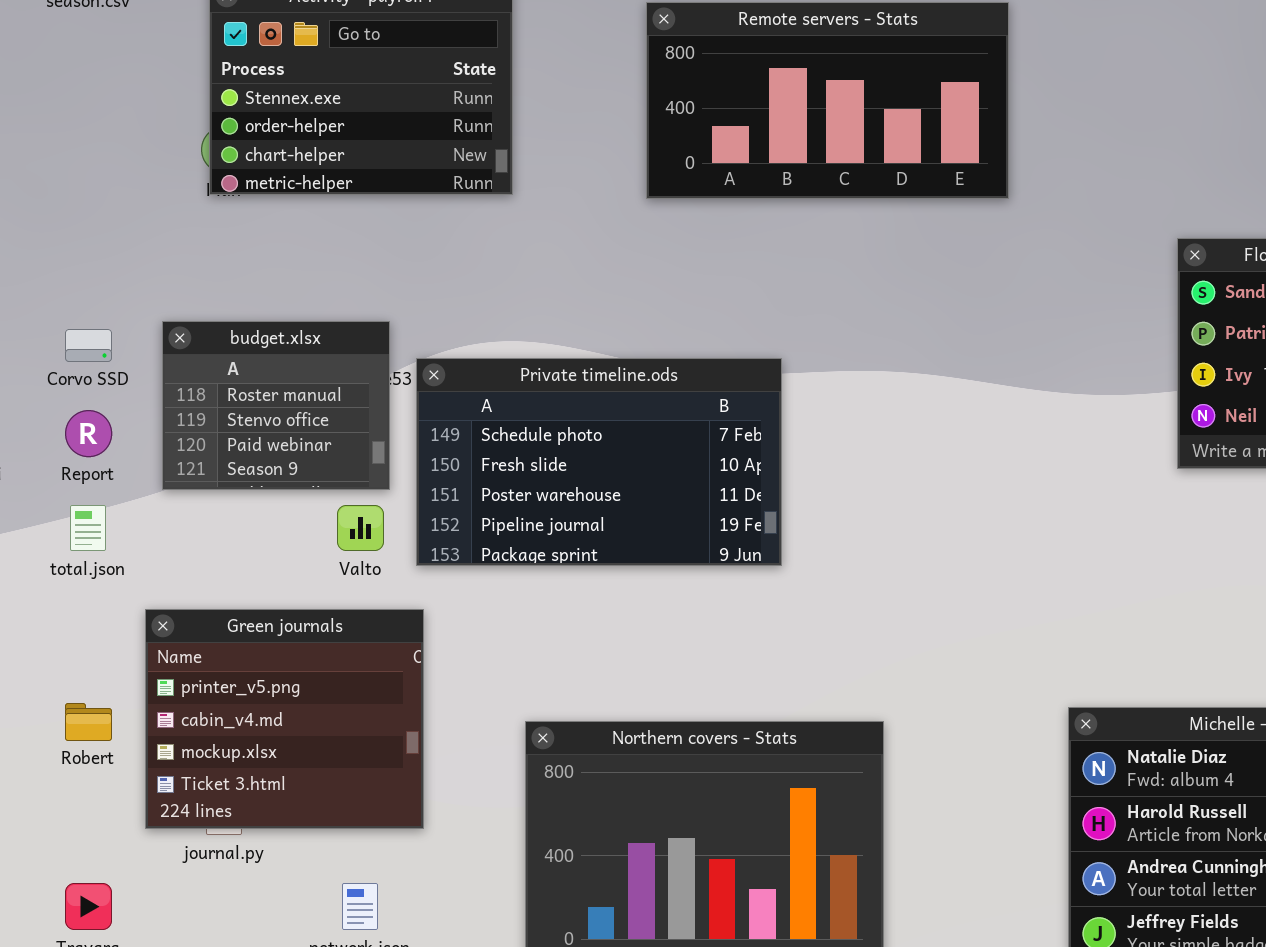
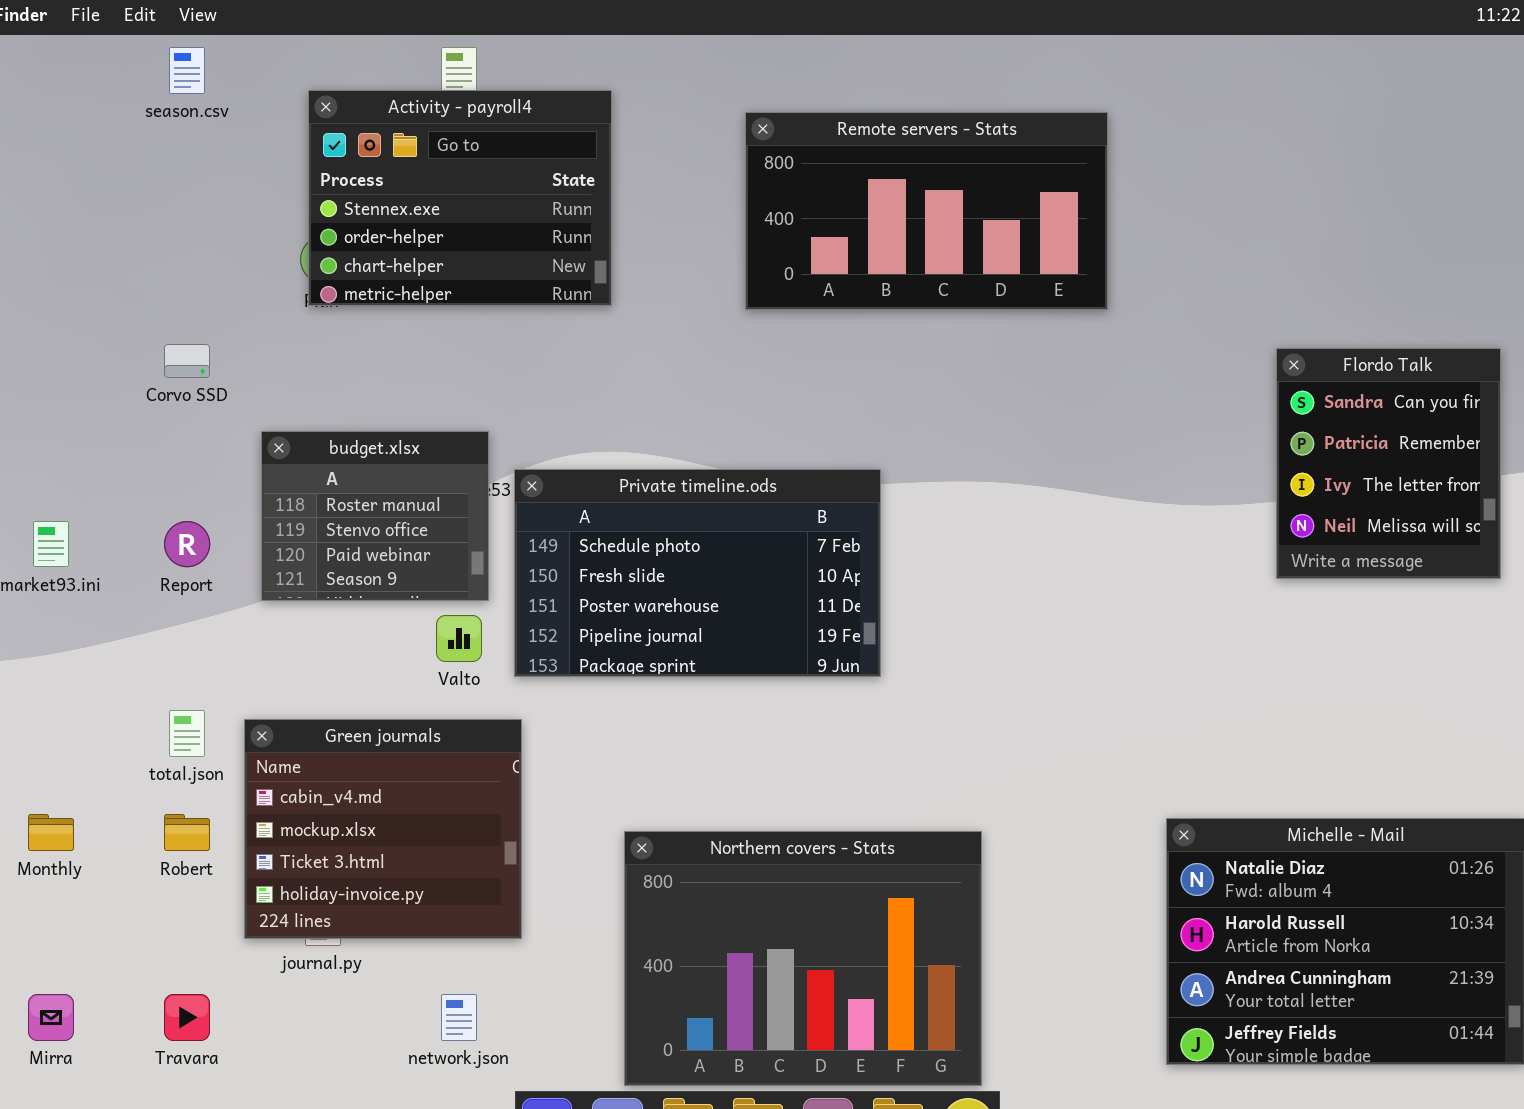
Corvo SSD: [65,329,112,362] -> [164,344,210,378], moved
total.json: [70,505,106,551] -> [169,710,205,757], moved
Green journals: [145,609,424,829] -> [244,719,522,939], scrolled down 1 row

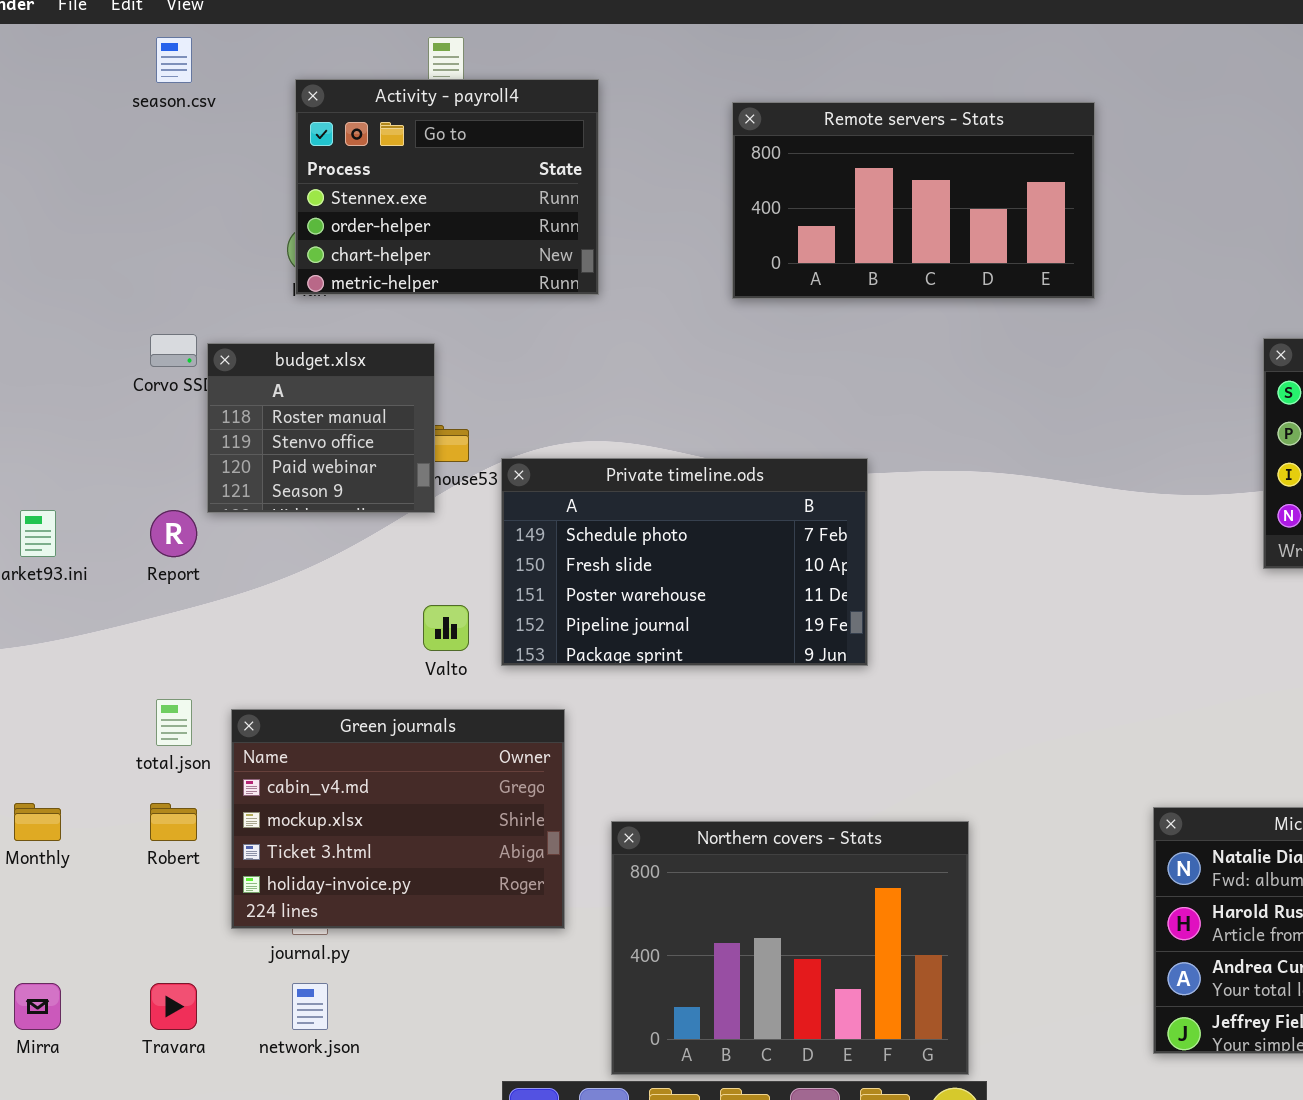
budget.xlsx: [261,431,489,601] -> [207,343,435,513], moved
Green journals: [244,719,522,939] -> [231,709,565,929], resized
network.json: [441,994,477,1041] -> [292,983,328,1030], moved

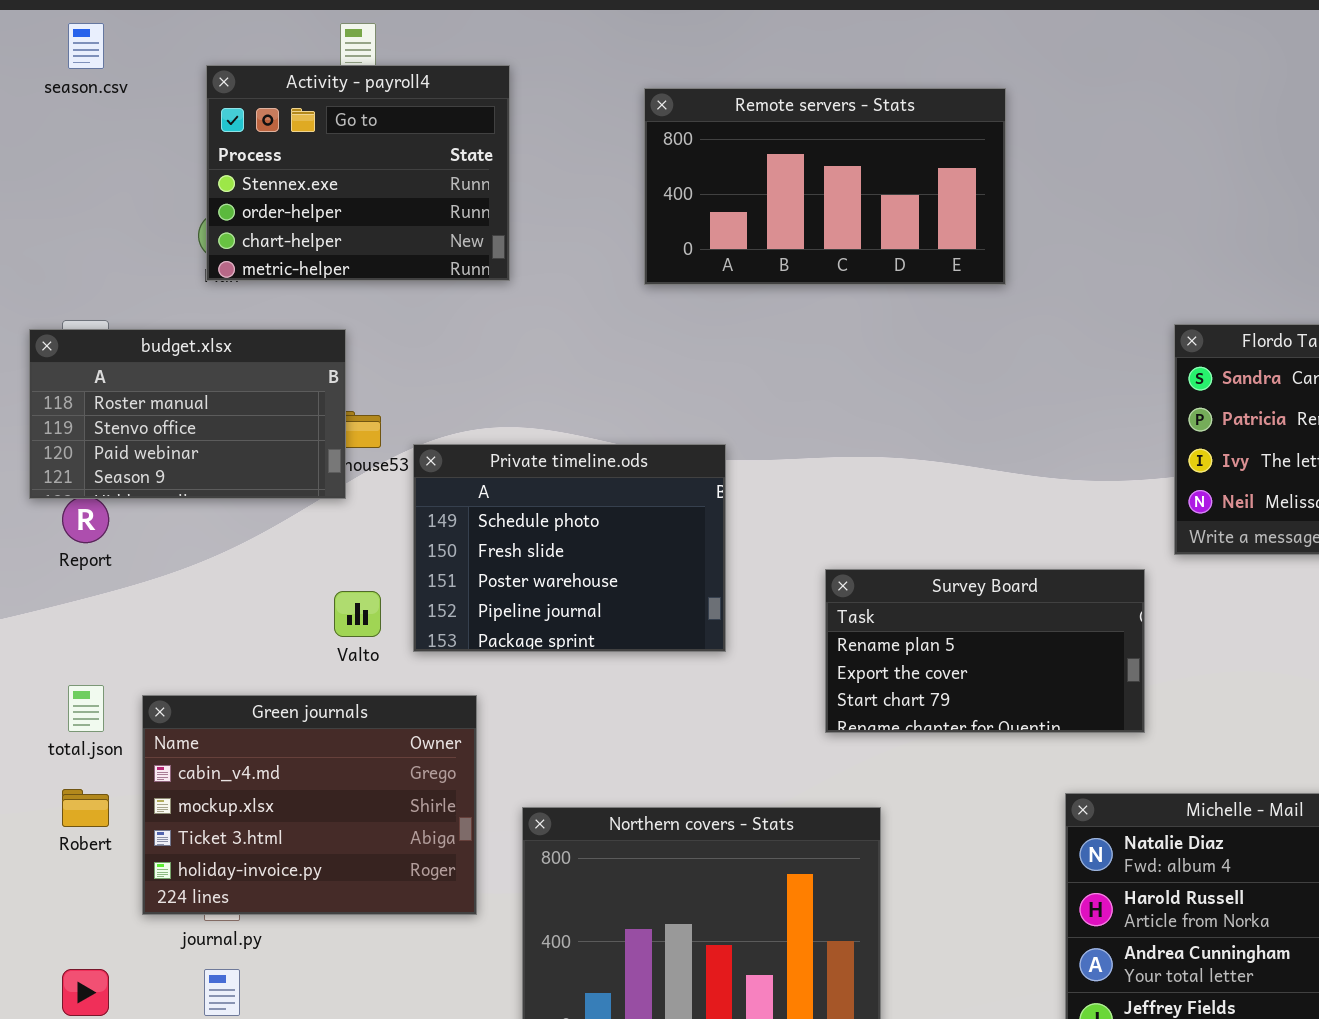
budget.xlsx: [207,343,435,513] -> [29,329,346,499], resized
Private timeline.ods: [501,458,868,666] -> [413,444,726,652], resized
Survey Board: none -> [825,569,1145,733], opened

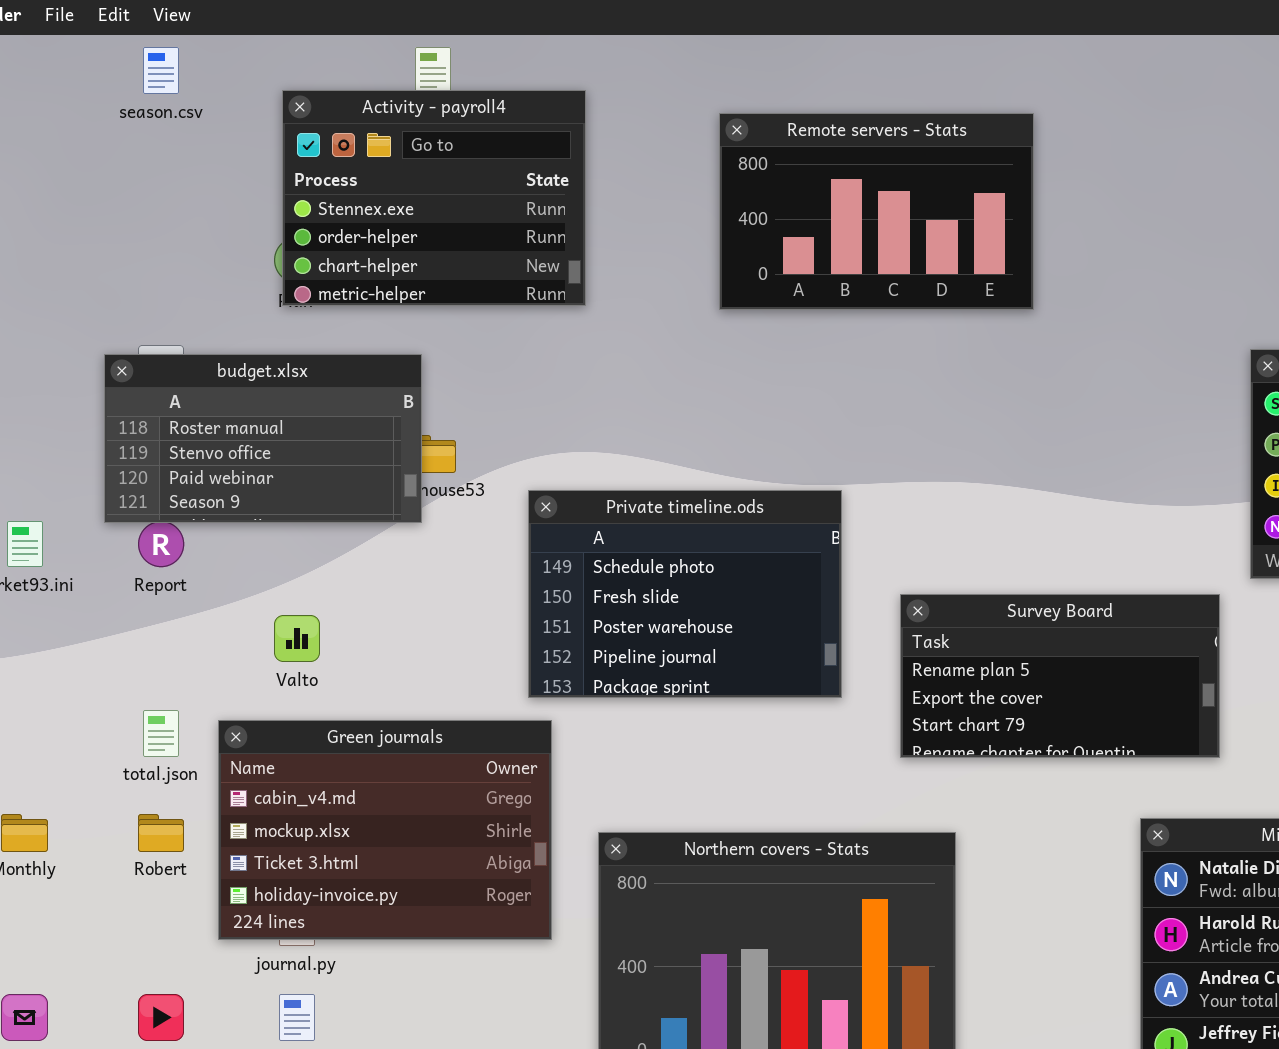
Remote servers - Stats: [644,88,1006,285] -> [719,113,1034,310], resized
Private timeline.ods: [413,444,726,652] -> [528,490,842,698], moved
Valto: [334,591,381,637] -> [274,615,320,662], moved

